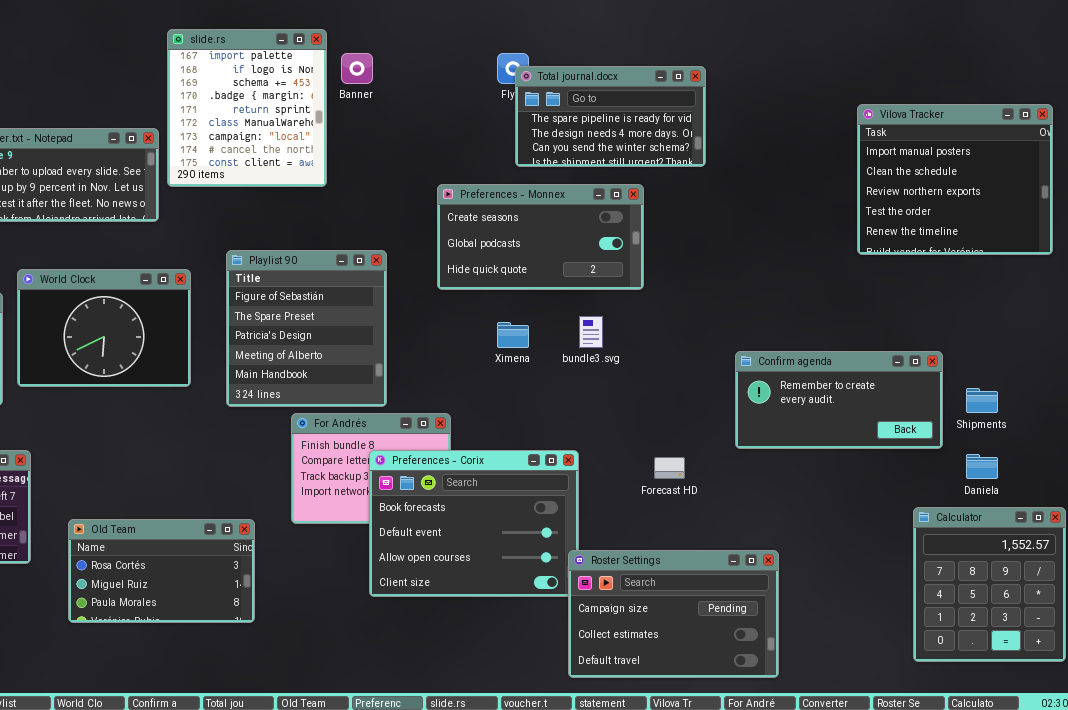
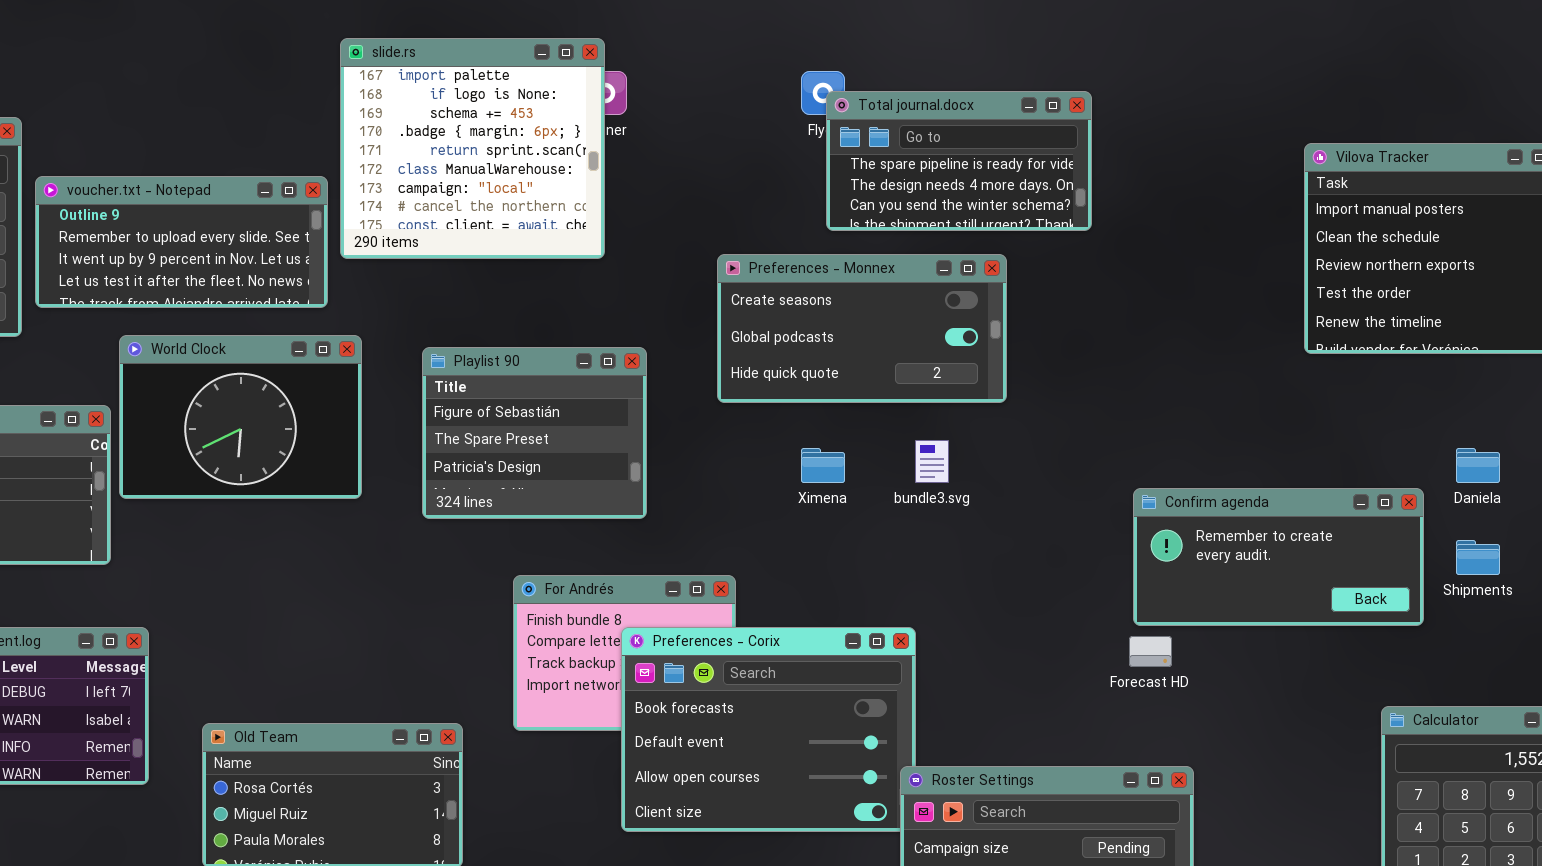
slide.rs: [167,29,327,187] -> [340,38,605,259], resized
Playlist 90: [226,250,387,407] -> [422,347,647,519], resized
World Clock: [17,269,191,387] -> [119,335,362,499], moved
Daniela: [966,454,998,479] -> [1456,448,1500,483], moved
Forecast HD: [654,457,685,479] -> [1129,636,1172,667], moved

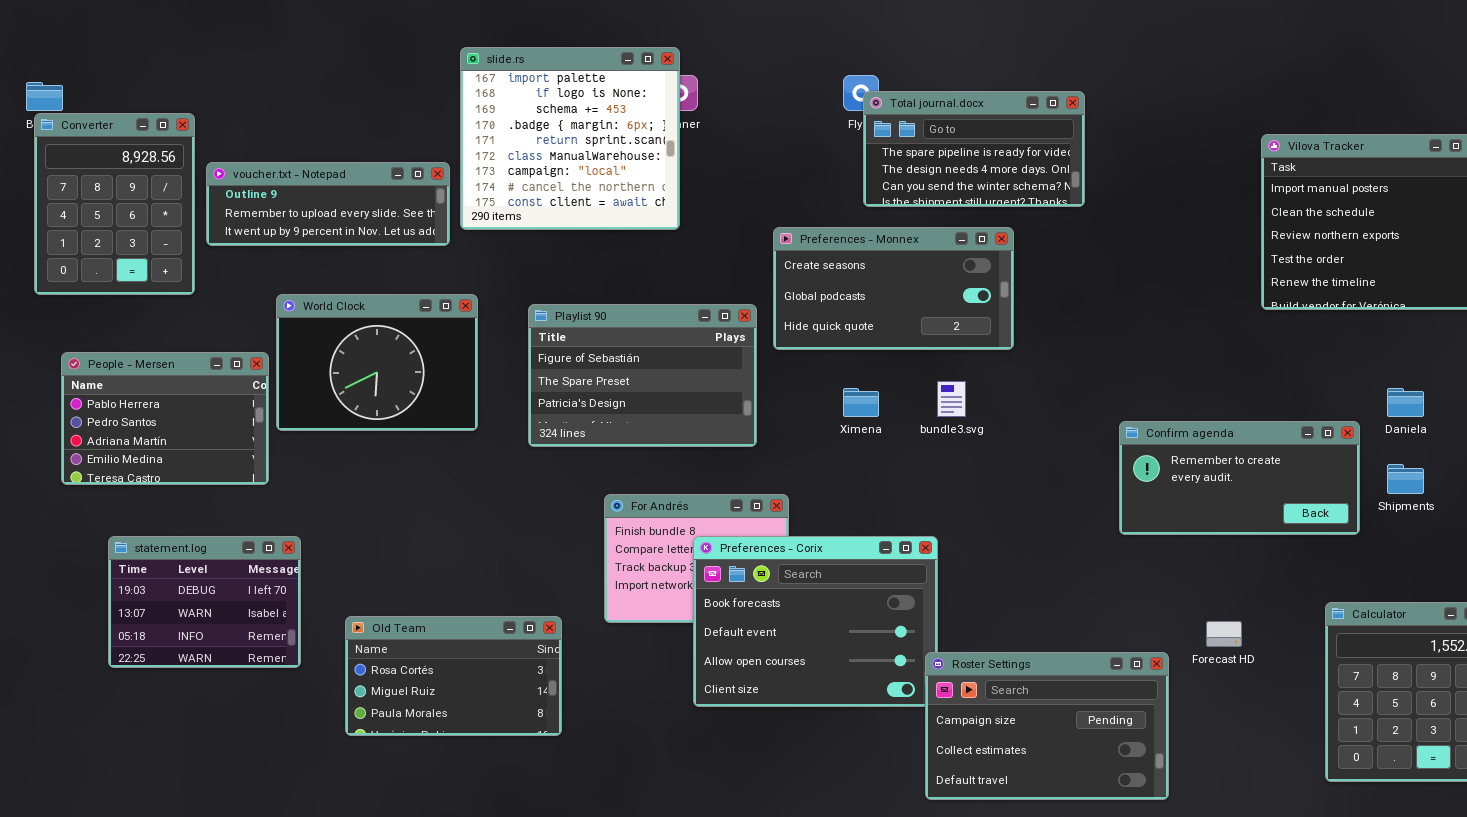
voucher.txt - Notepad: [35,176,328,308] -> [206,162,450,246], resized
Playlist 90: [422,347,647,519] -> [528,304,757,447], resized
Forecast HD: [1129,636,1172,667] -> [1206,621,1242,647], moved

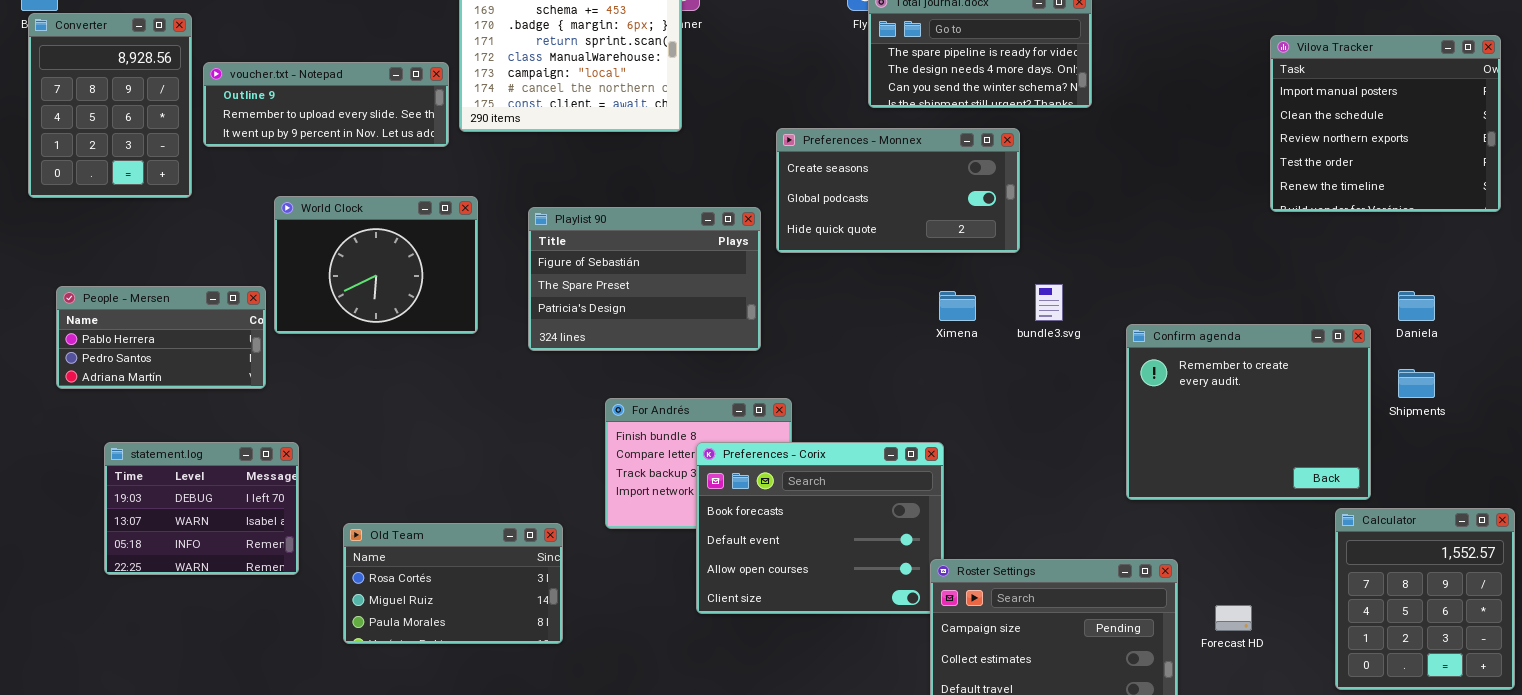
People - Mersen: [61,352,269,485] -> [56,286,266,389], resized
bundle3.svg: [937,381,966,417] -> [1035,284,1063,321], moved
Ximena: [843,388,879,417] -> [939,291,976,321], moved
Confirm agenda: [1119,421,1360,535] -> [1126,324,1371,500], resized
Forecast HD: [1206,621,1242,647] -> [1215,605,1252,631], moved

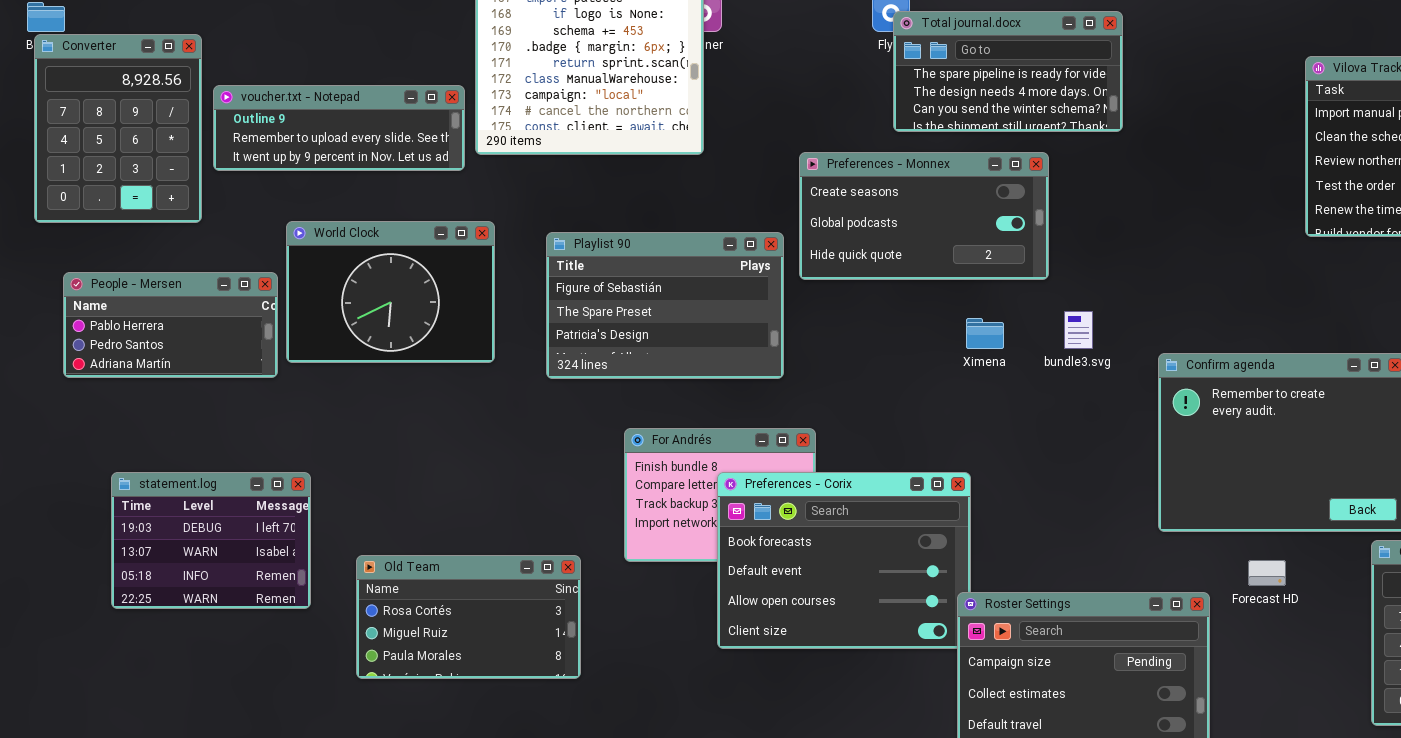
People - Mersen: [56,286,266,389] -> [63,272,278,378], moved
Forecast HD: [1215,605,1252,631] -> [1248,560,1286,586], moved

